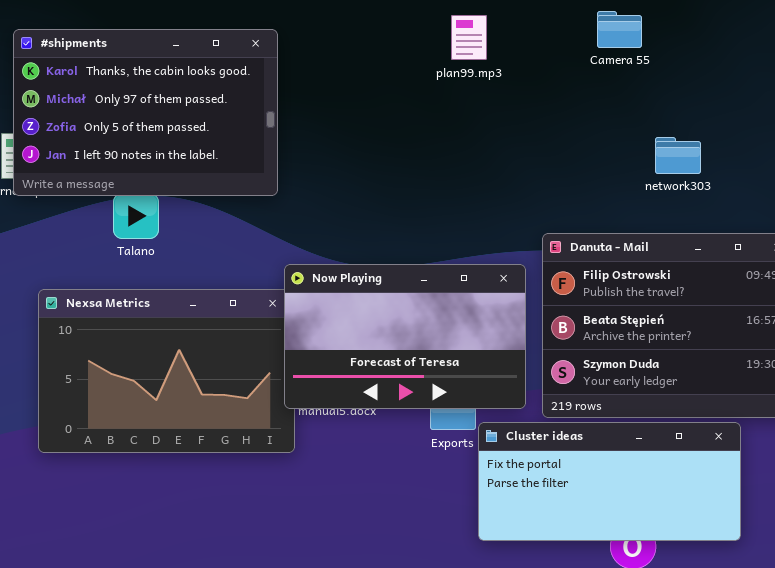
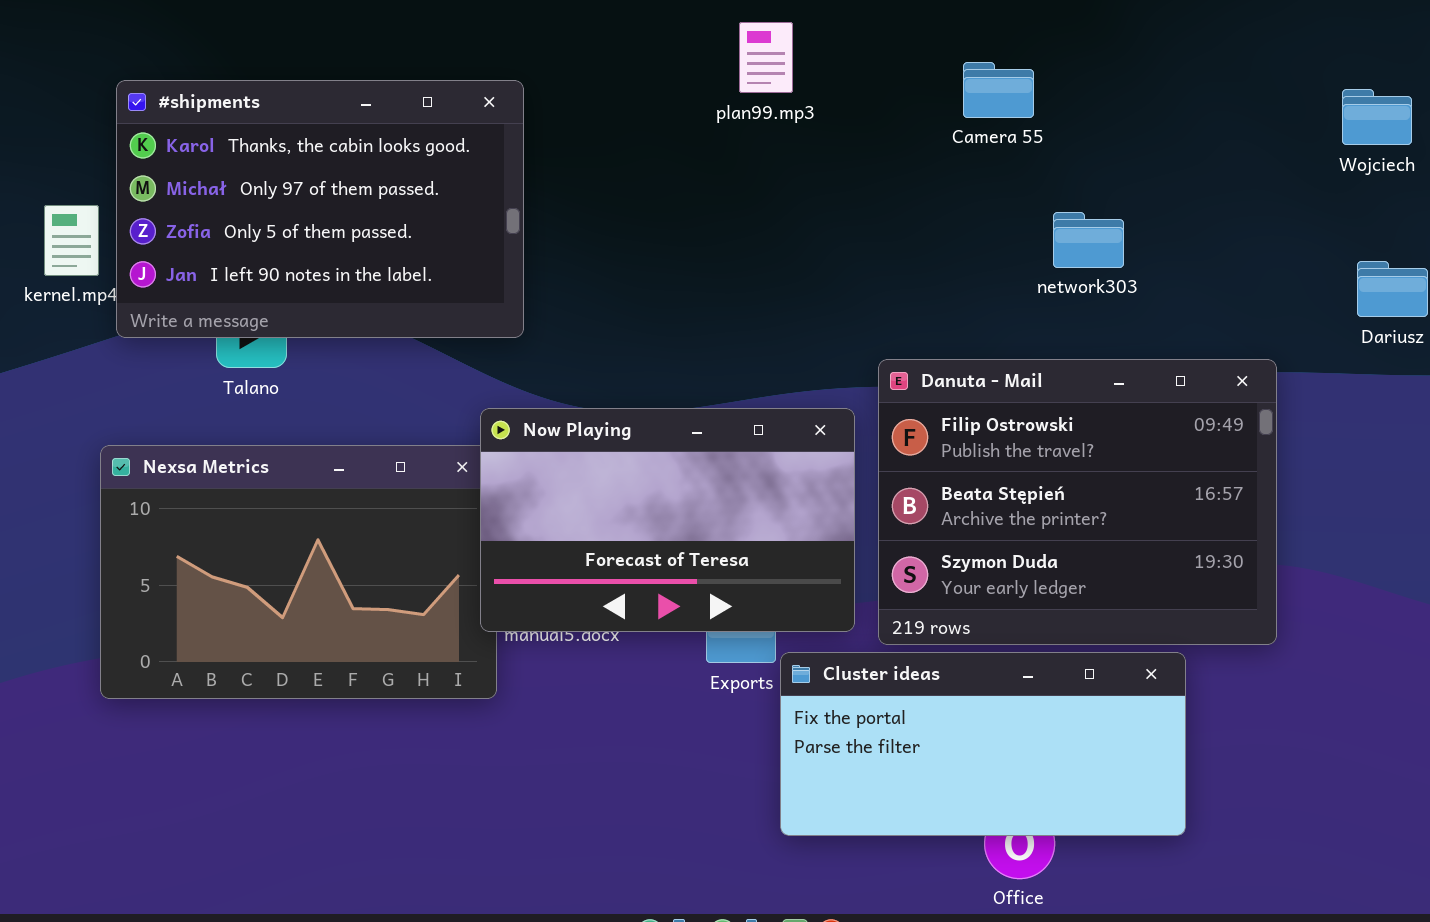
Camera 55: [597,11,642,48] -> [963,62,1034,118], moved
#shipments: [13,29,278,196] -> [116,80,524,338], moved

